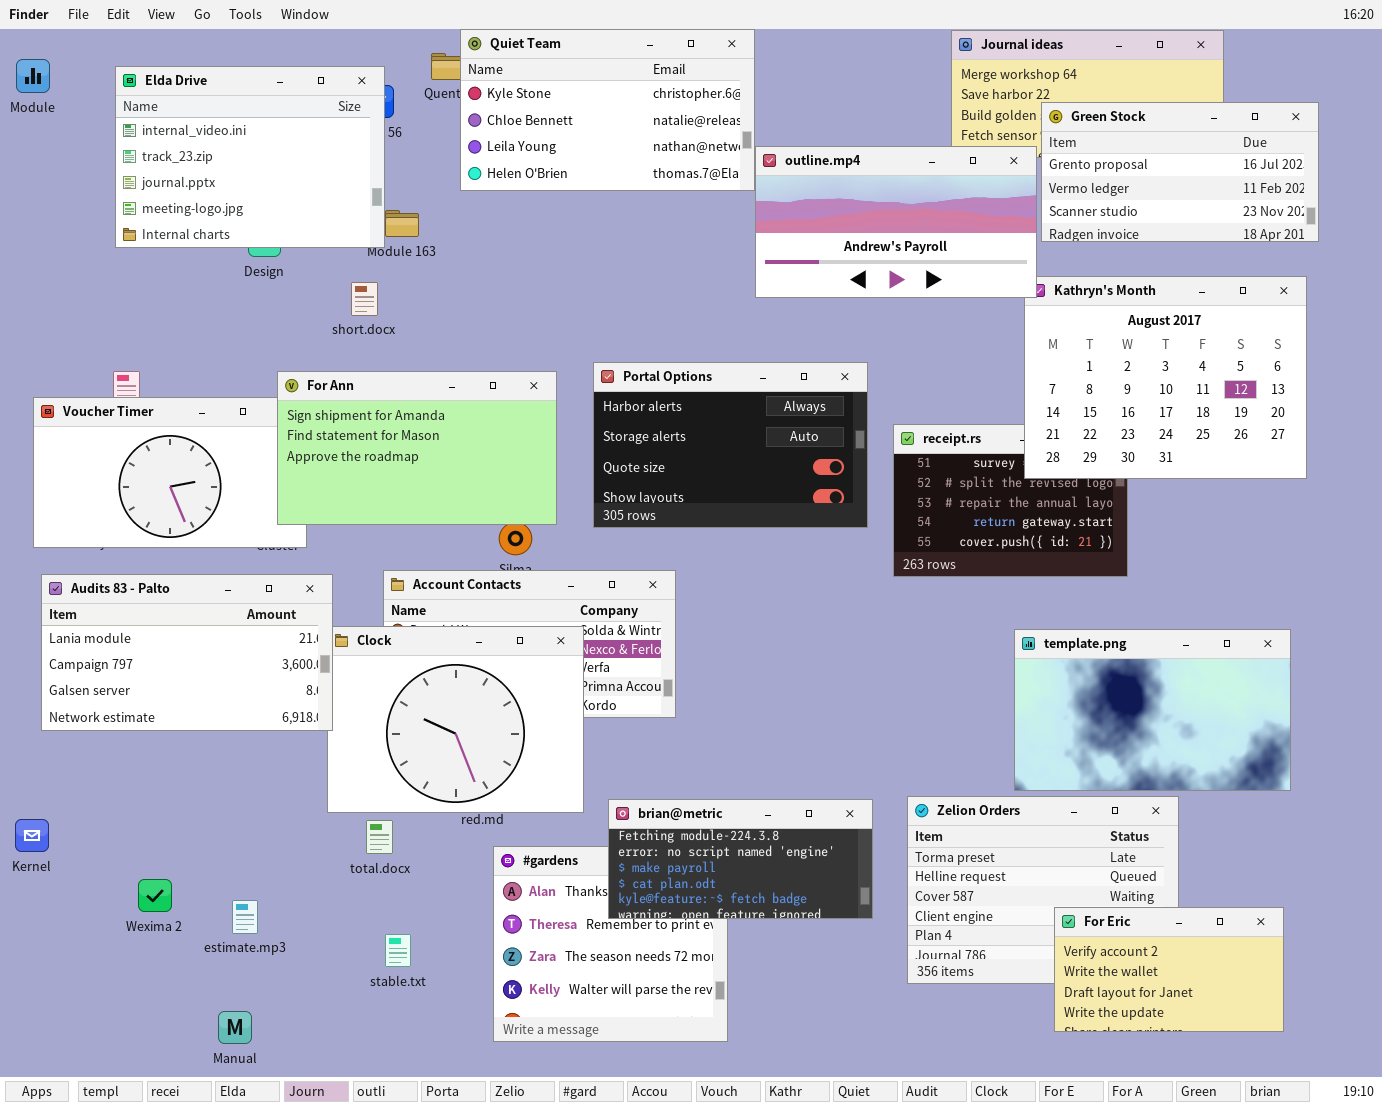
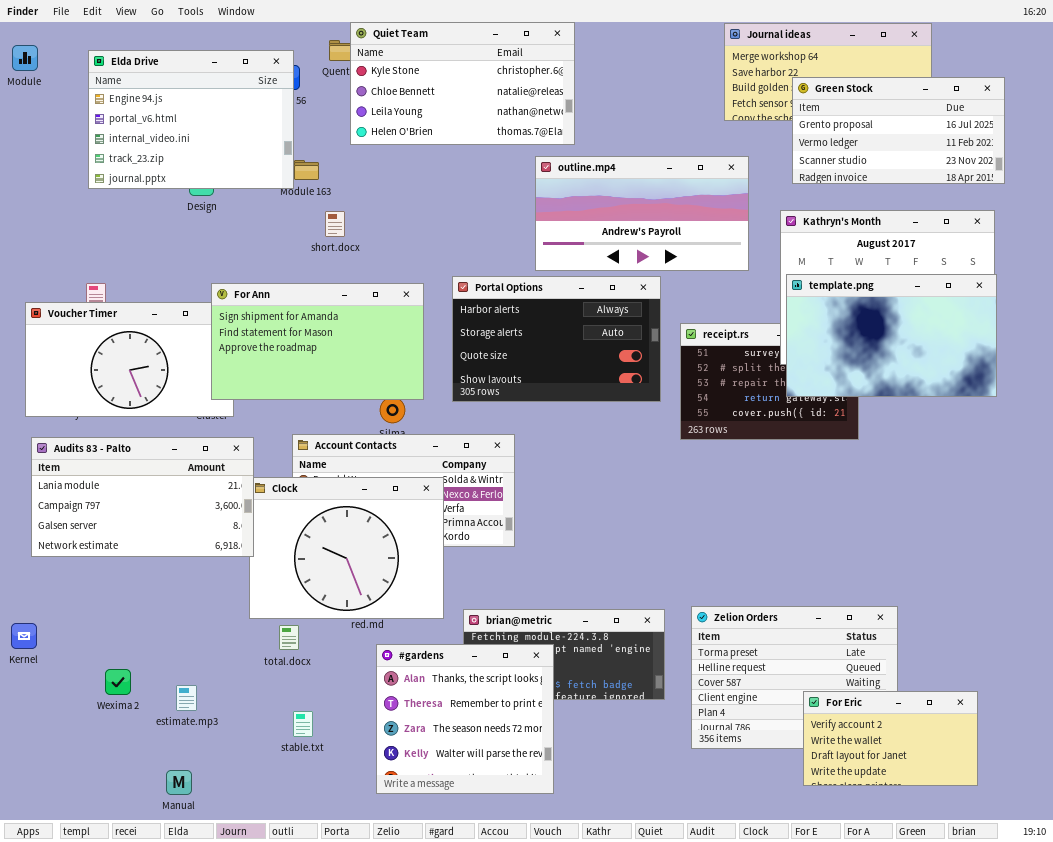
Elda Drive: [115,66,385,248] -> [88,50,294,189], scrolled up 2 rows
outline.mp4: [755,146,1037,298] -> [535,156,749,271], moved
short.docx: [351,282,378,316] -> [325,211,345,237], moved
template.png: [1014,629,1291,791] -> [786,274,997,397], moved
#gardens: [493,846,728,1042] -> [376,644,554,794], raised

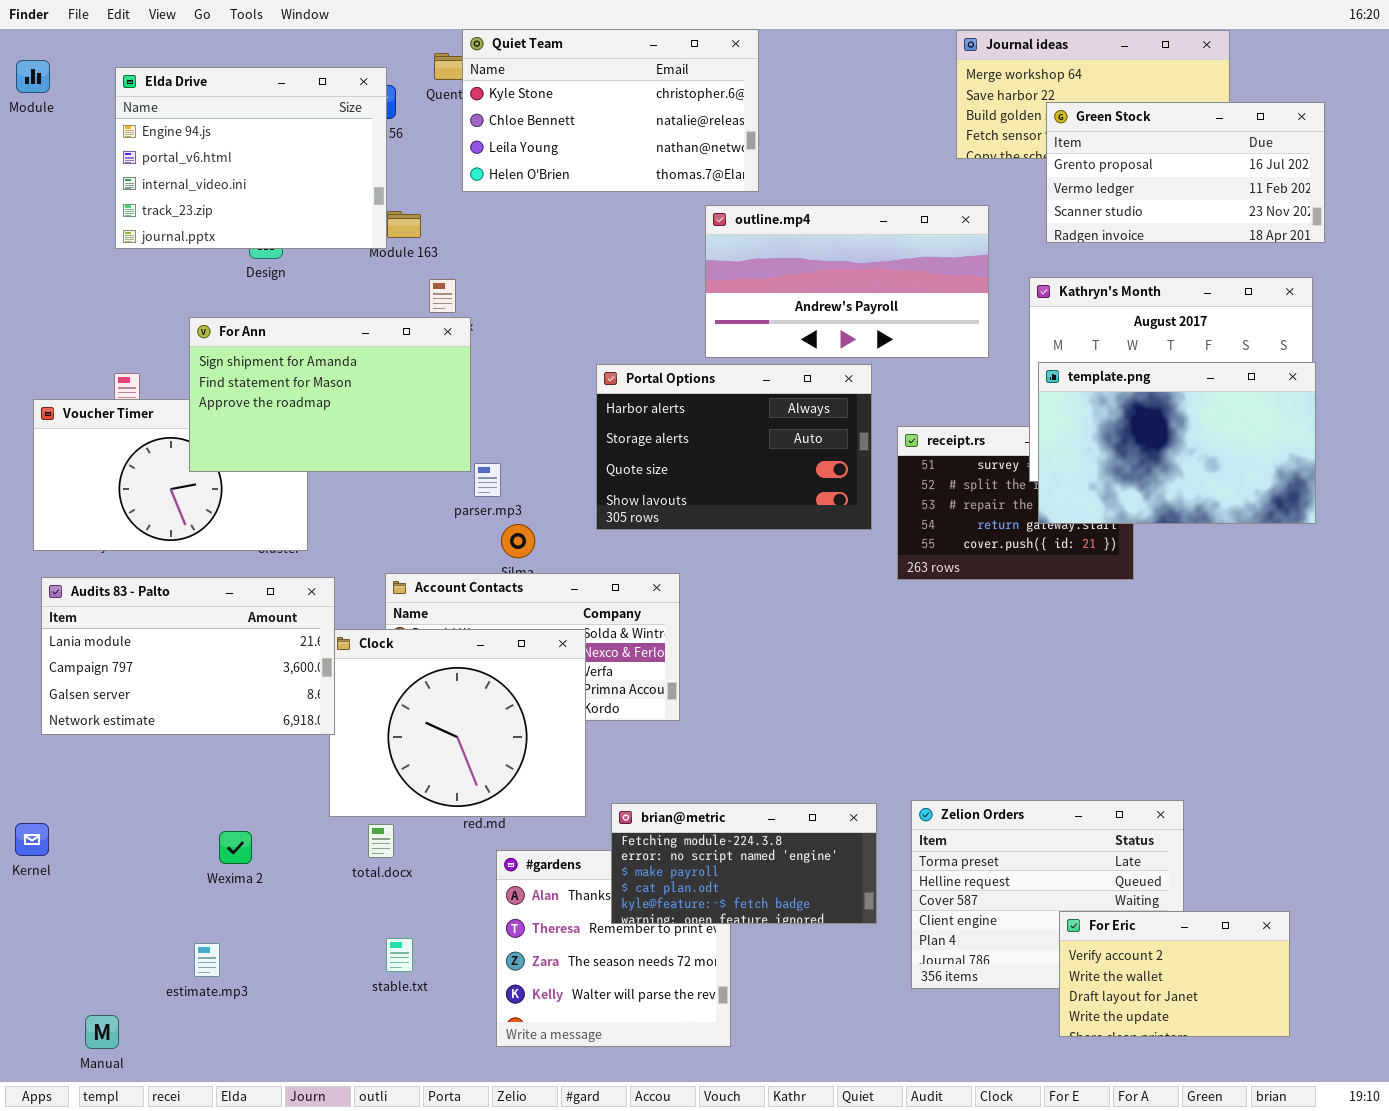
For Ann: [211,283,424,400] -> [189,317,471,472], moved
brian@metric: [463,609,665,700] -> [611,803,877,924], raised
Wexima 2: [105,669,131,695] -> [219,831,252,864], moved
estimate.mp3: [176,685,197,711] -> [194,943,220,977], moved
Manual: [166,770,192,795] -> [85,1015,119,1049], moved

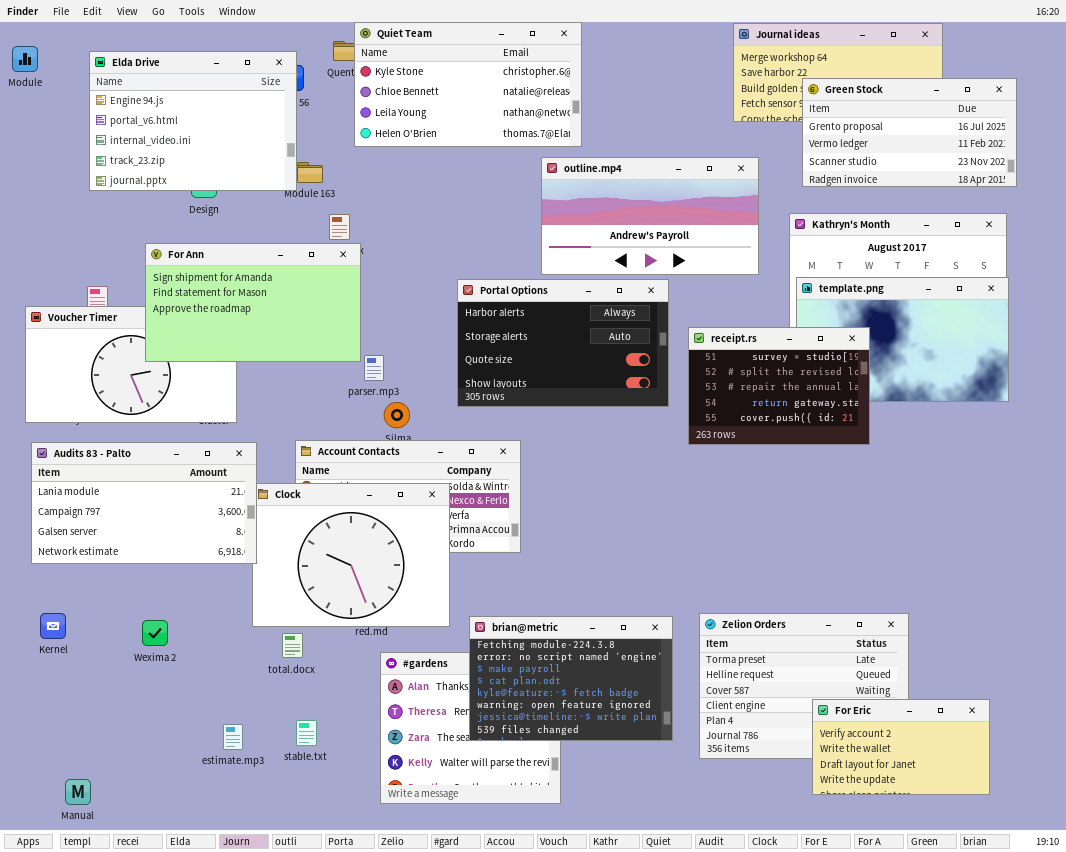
receipt.rs: [897,426,1134,580] -> [688,327,870,445], raised
brian@metric: [611,803,877,924] -> [469,616,673,741], resized
Kernel: [15,823,49,856] -> [40,613,66,639], moved
Wexima 2: [219,831,252,864] -> [142,620,168,646], moved
estimate.mp3: [194,943,220,977] -> [223,724,243,750], moved

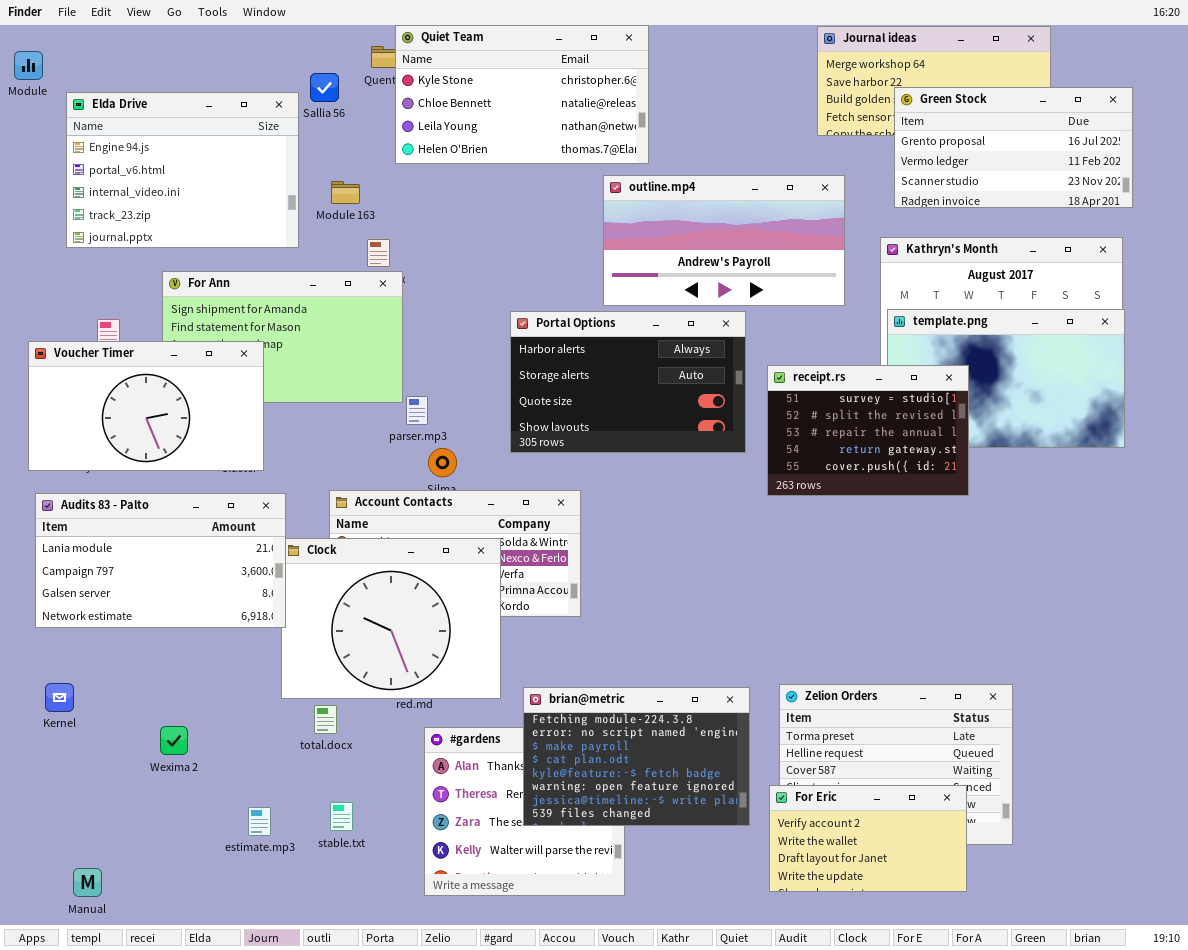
Elda Drive: [89,51,297,191] -> [66,92,299,248], moved
Voucher Timer: [25,306,237,423] -> [28,341,264,471], raised
Wexima 2: [142,620,168,646] -> [160,726,188,755], moved
For Eric: [812,699,990,795] -> [769,785,967,892], moved

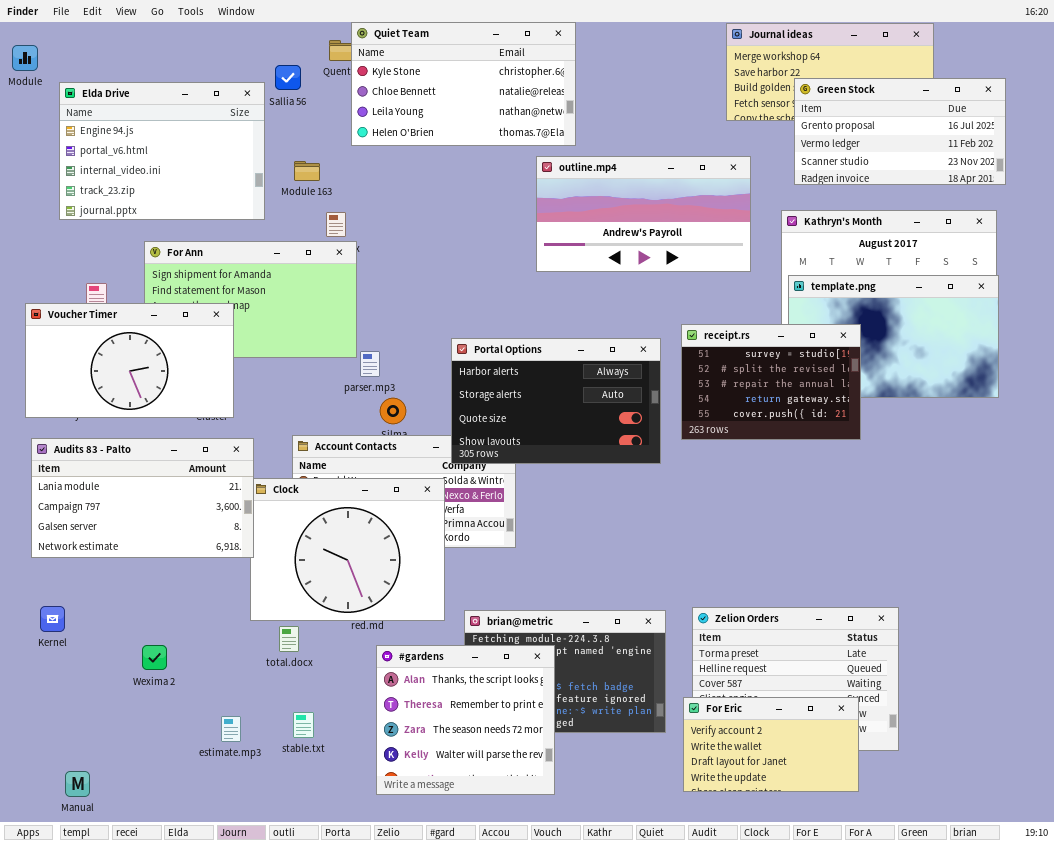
Portal Options: [510,311,746,453] -> [451,338,661,464], moved
#gardens: [424,727,625,896] -> [376,645,555,795], raised

